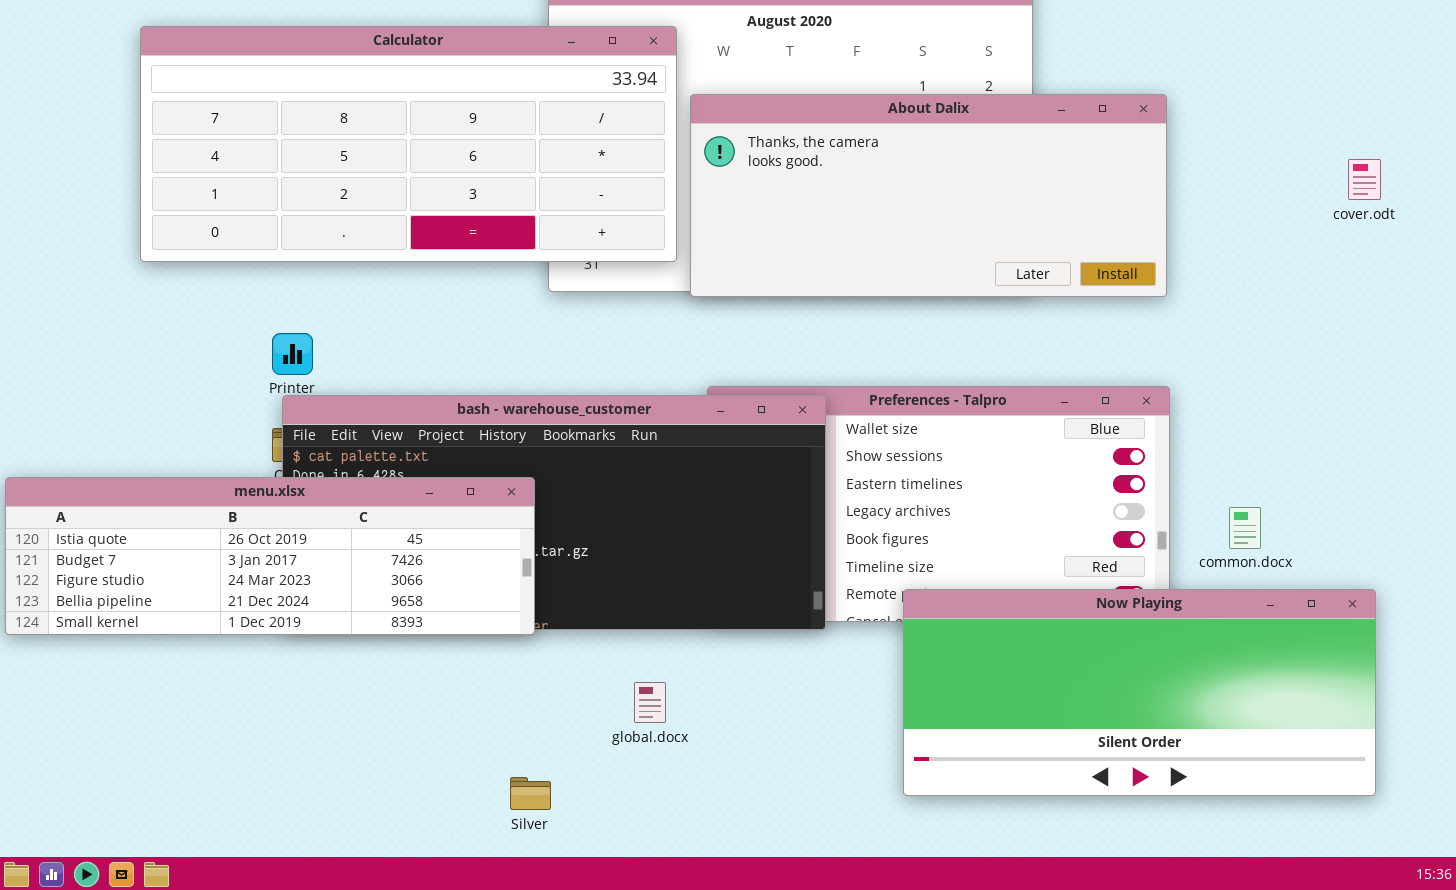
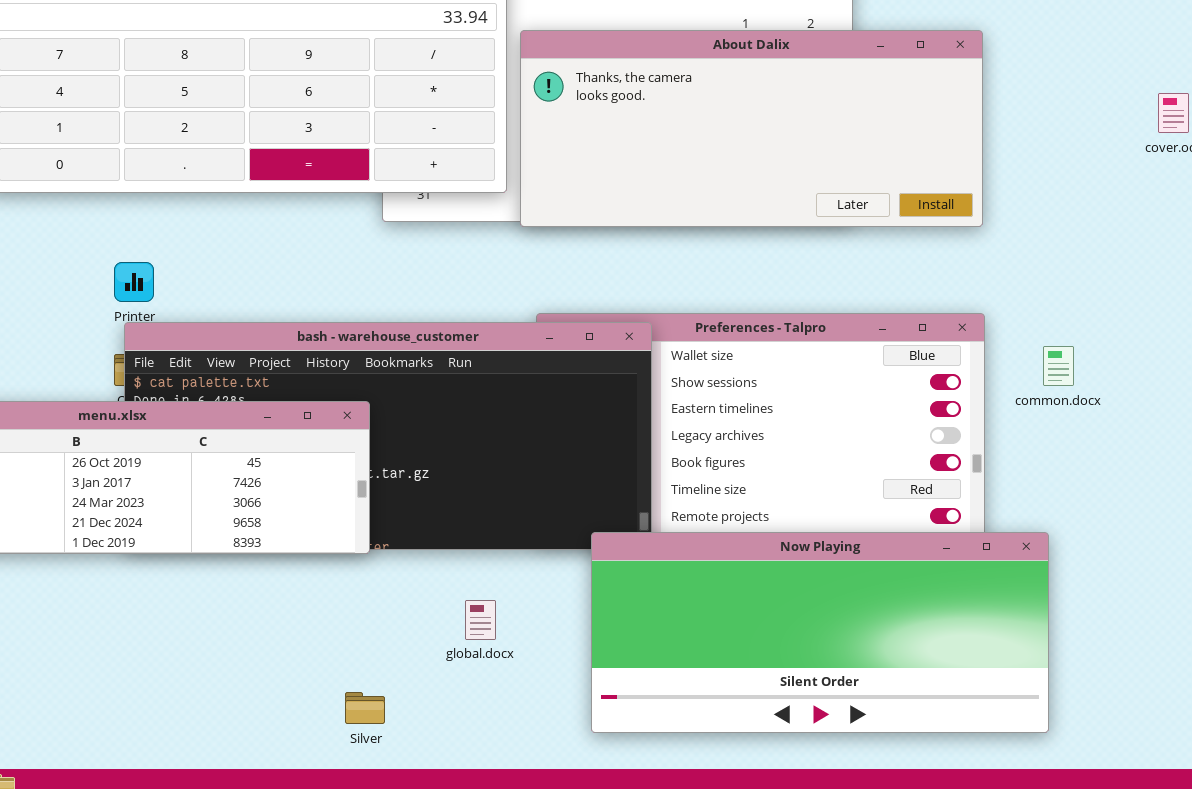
common.docx: [1229,507,1261,549] -> [1043,346,1074,386], moved
Now Playing: [903,589,1376,796] -> [591,532,1049,733], moved

